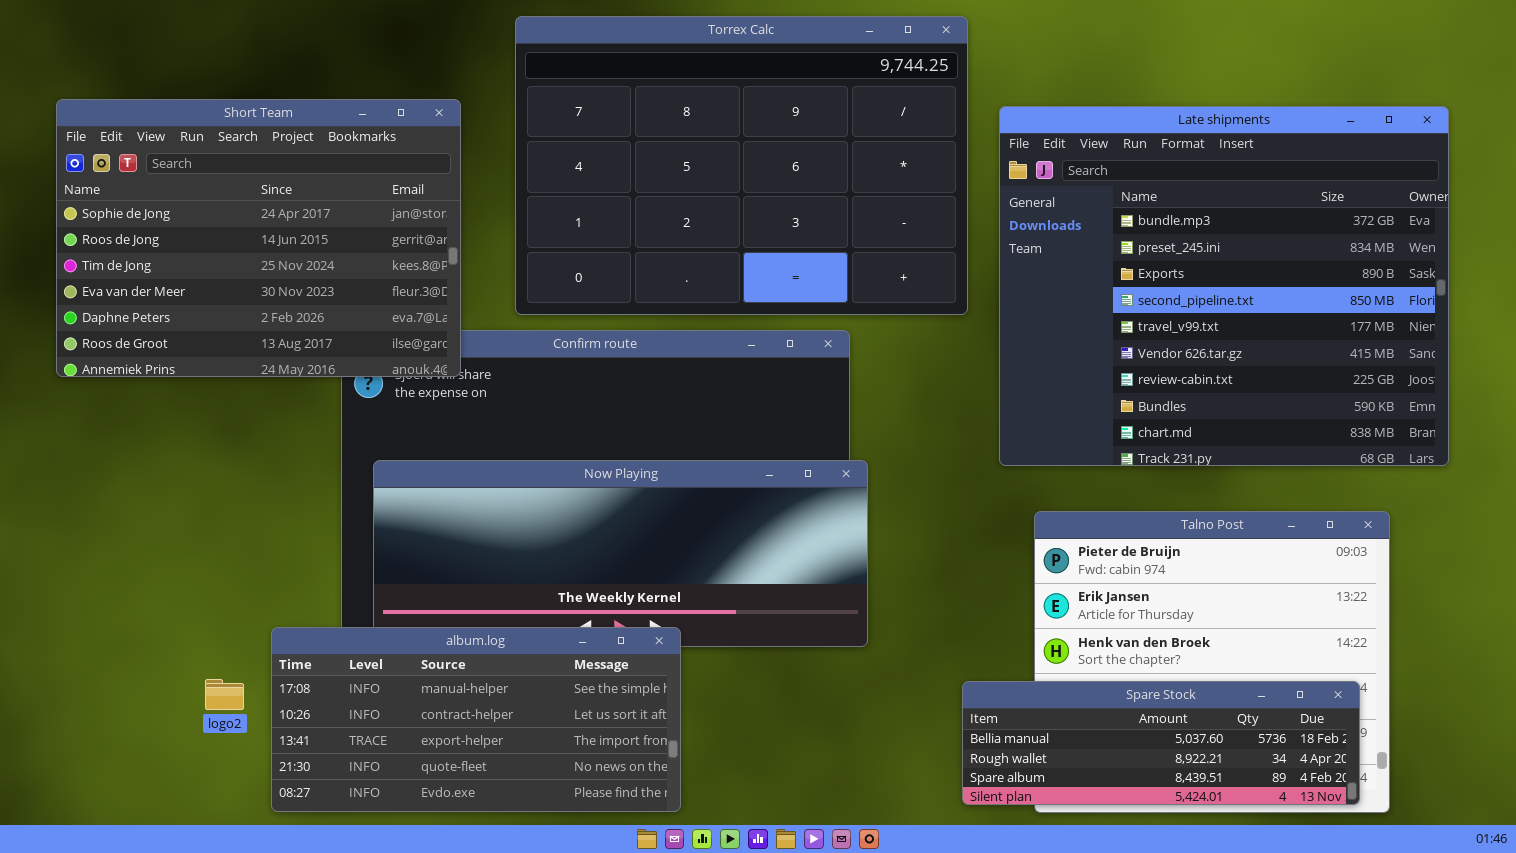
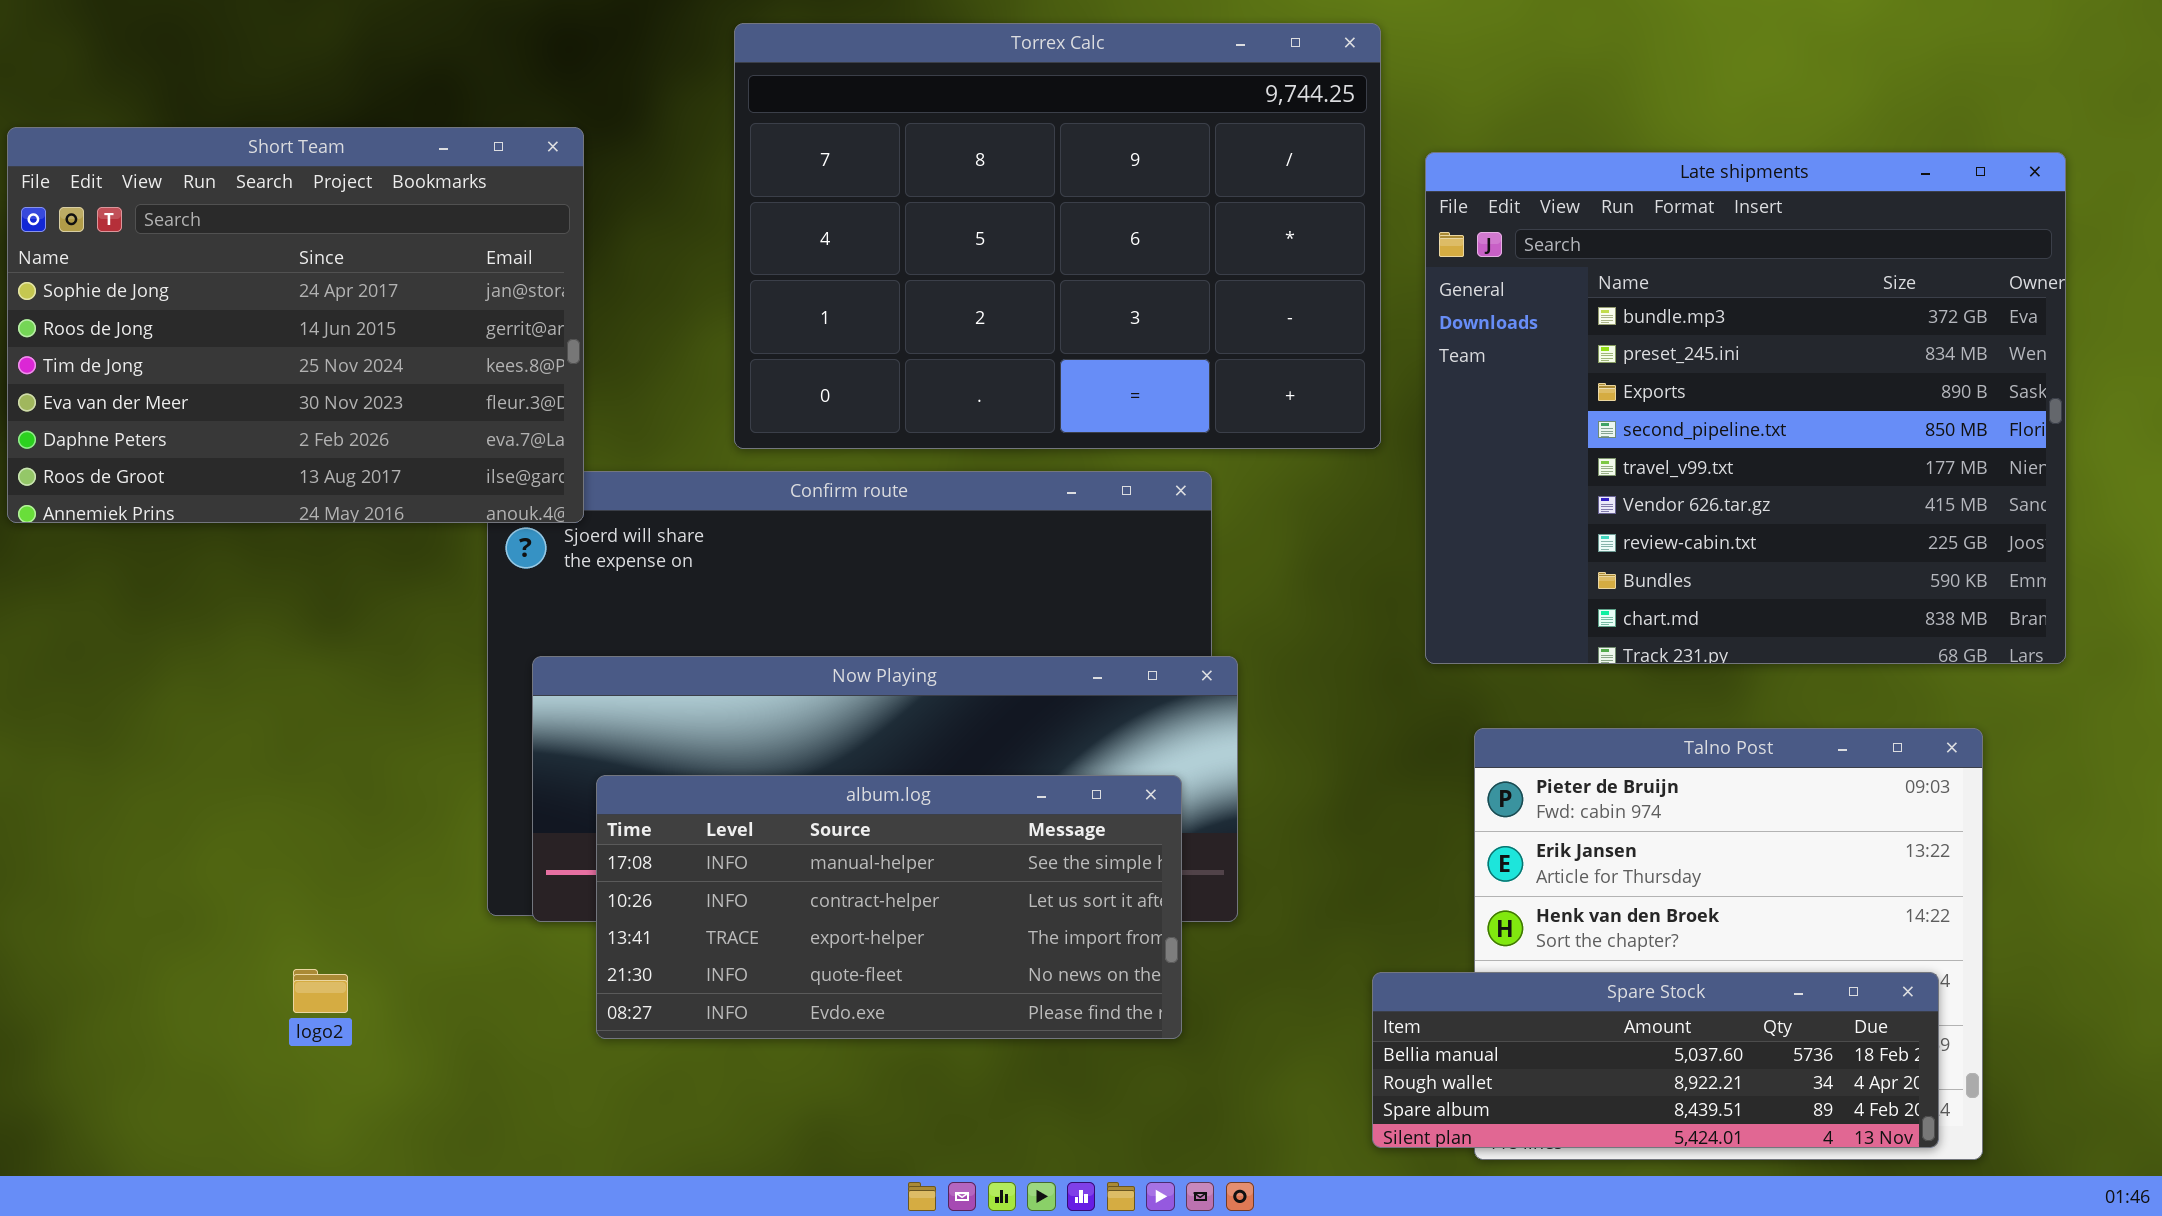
Short Team: [56,99,461,377] -> [7,127,584,523], moved
album.log: [271,627,681,812] -> [596,775,1182,1039], moved

